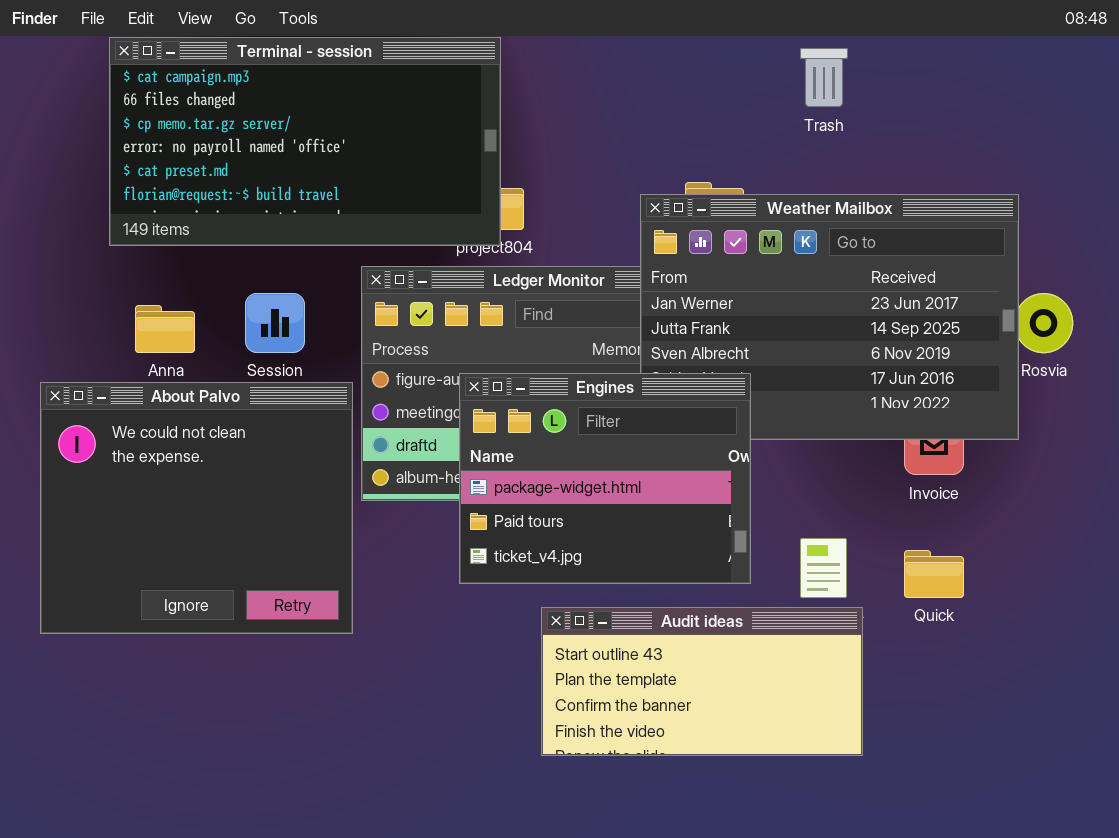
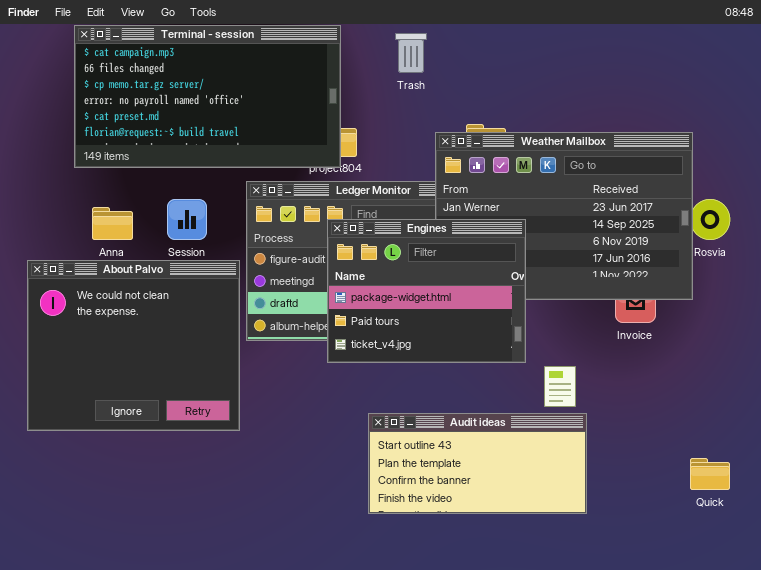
Trash: [800,48,848,107] -> [395,33,427,73], moved
Engines: [459,373,751,584] -> [327,219,526,363], moved
Quick: [904,550,964,598] -> [690,458,730,490], moved

